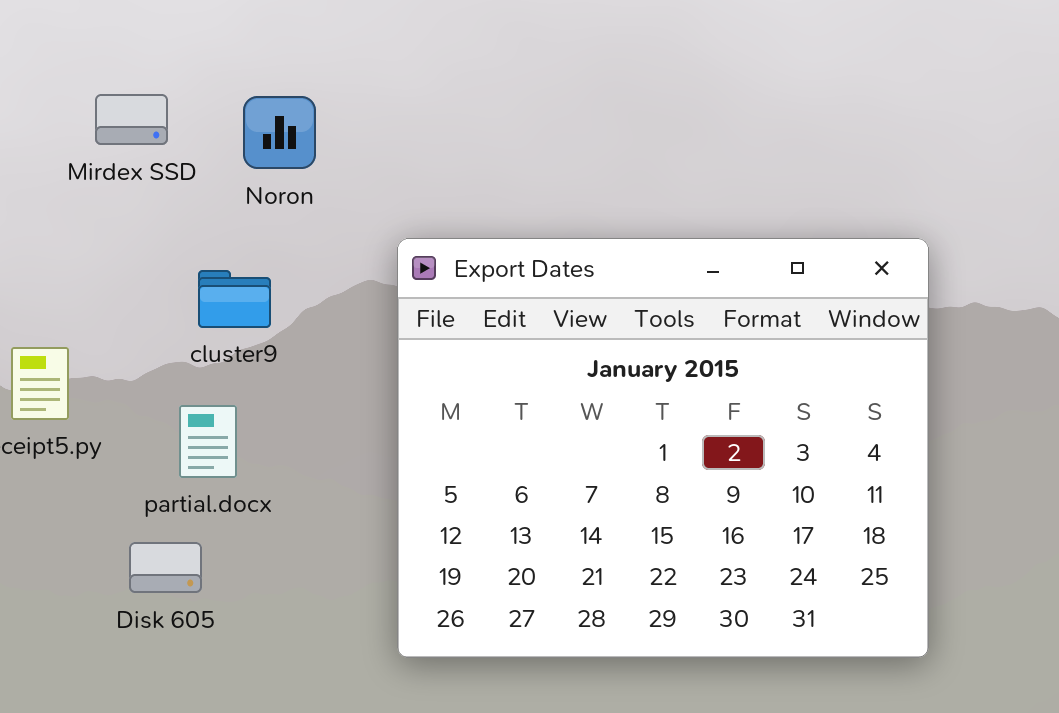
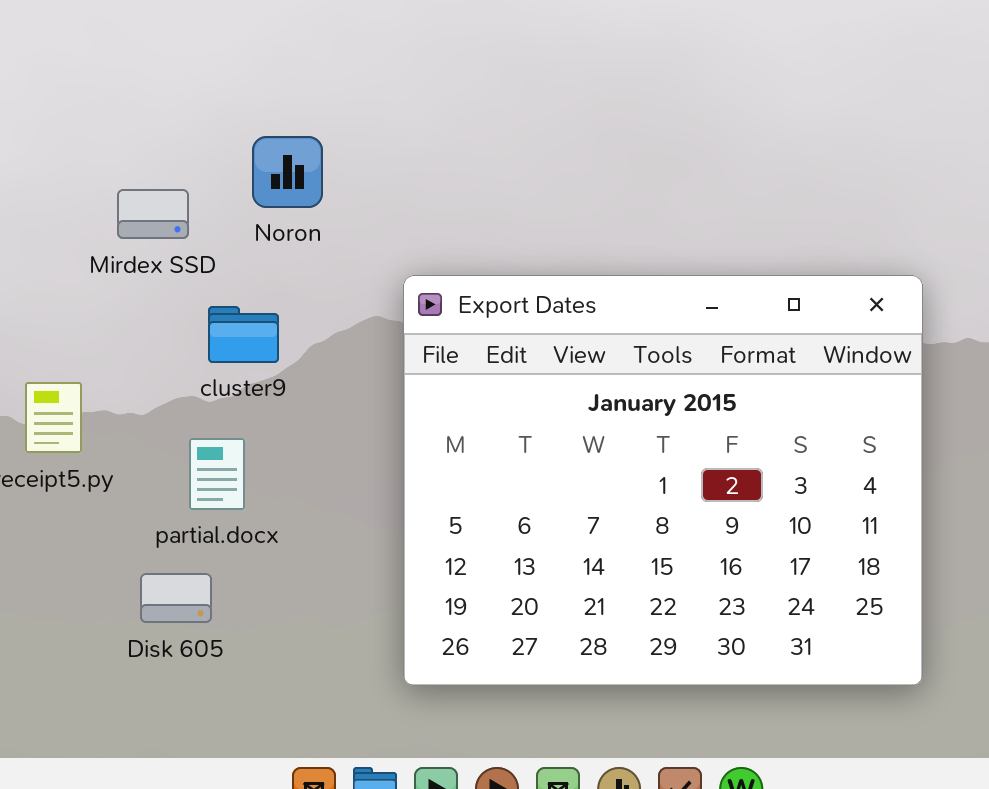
Mirdex SSD: [95,94,168,145] -> [117,189,189,239], moved

